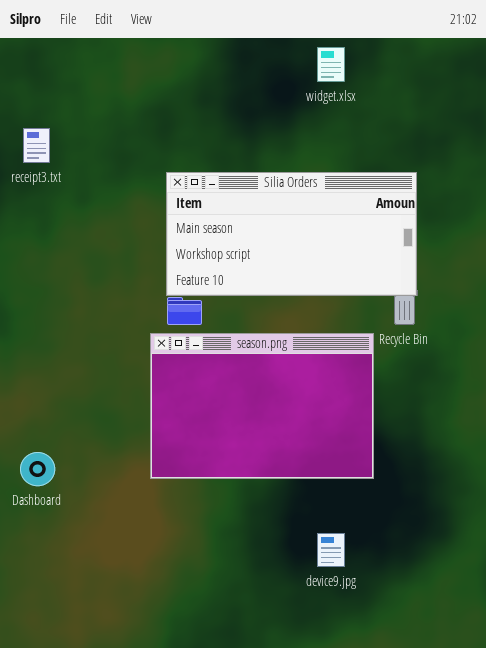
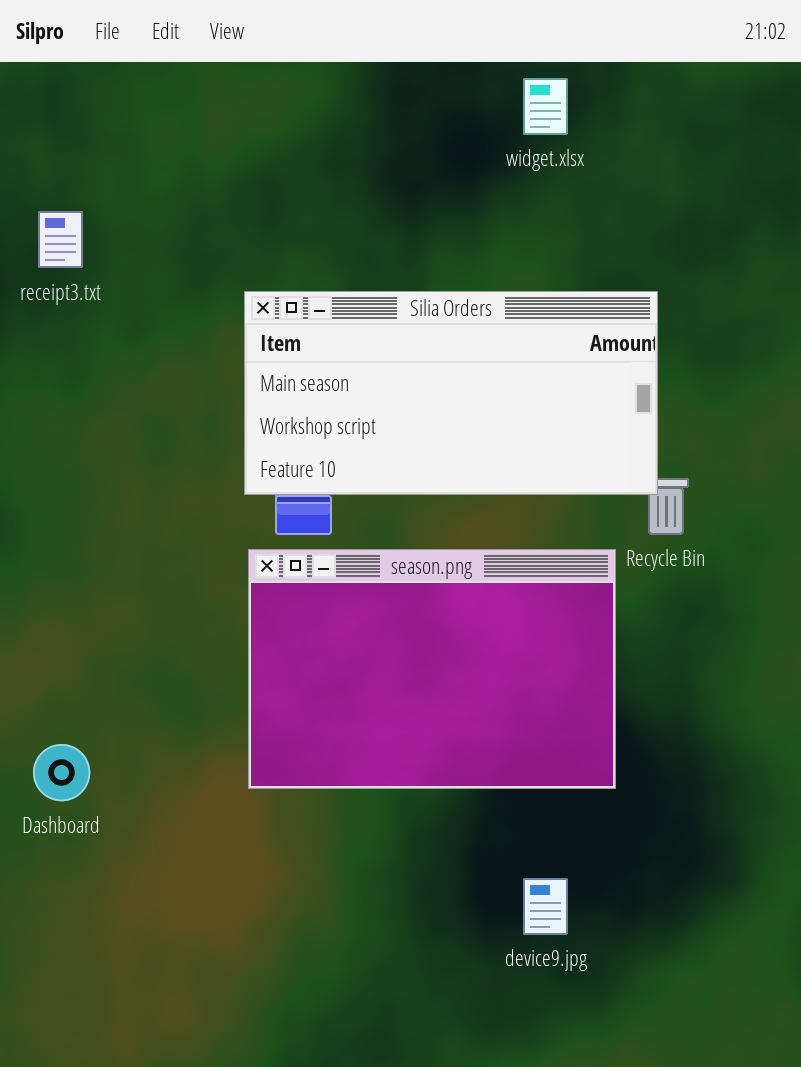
Silia Orders: [166,172,417,296] -> [244,291,658,495], moved

